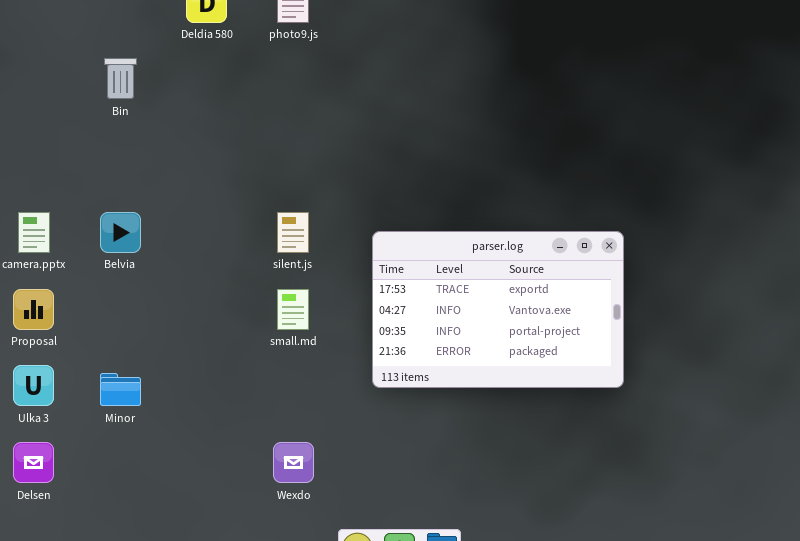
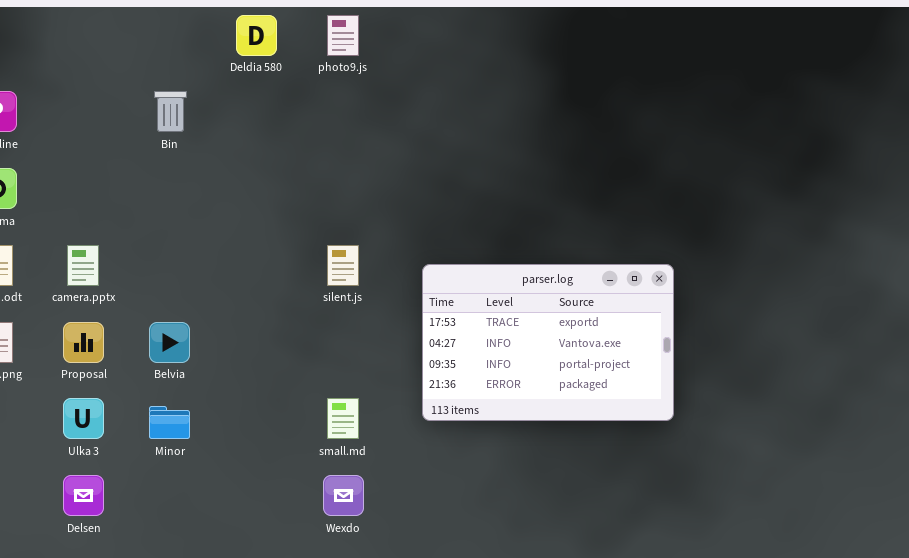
Belvia: [100,212,141,253] -> [149,322,190,363], moved
small.md: [277,289,309,330] -> [327,398,359,439], moved

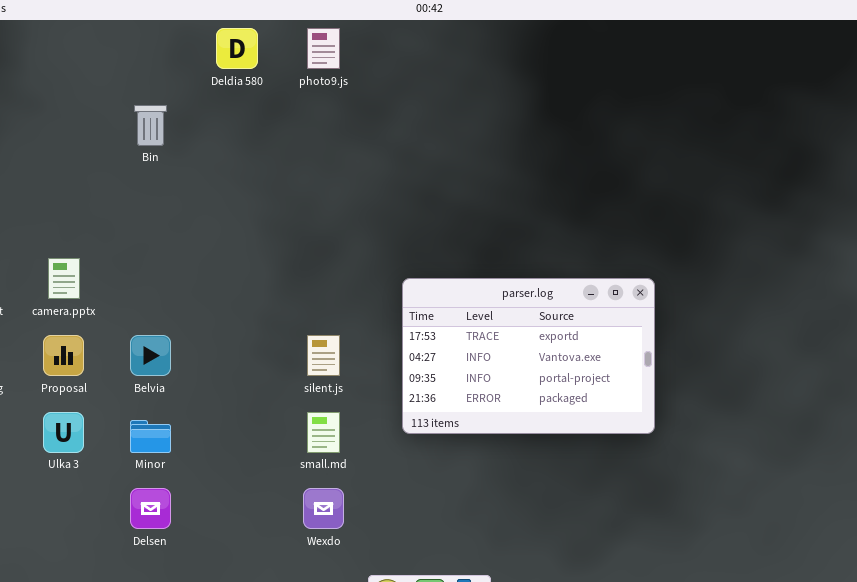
silent.js: [327,245,359,286] -> [307,335,340,376], moved
Delsen: [63,475,104,516] -> [130,488,171,529], moved

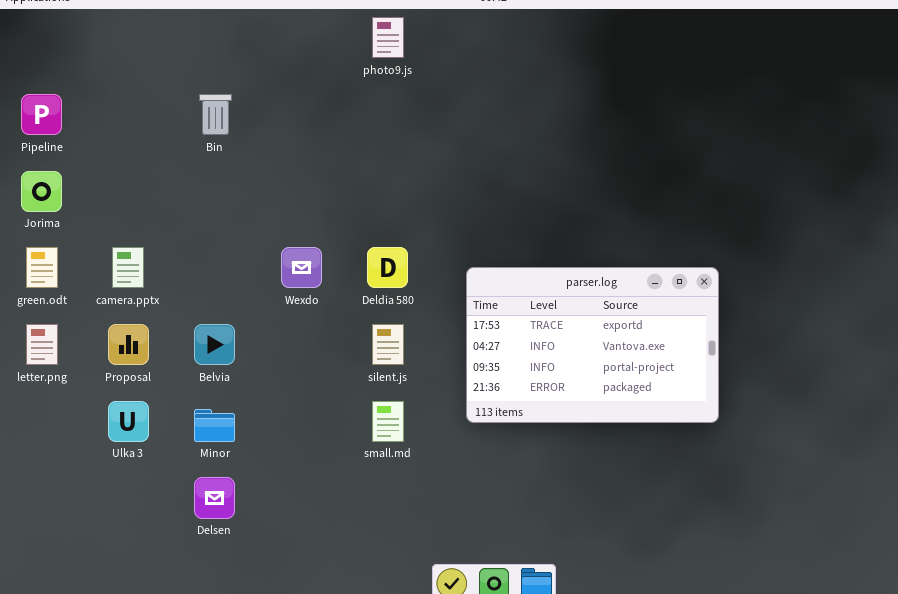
Deldia 580: [216,28,258,69] -> [367,247,408,288], moved
Wexdo: [303,488,344,529] -> [281,247,322,288], moved

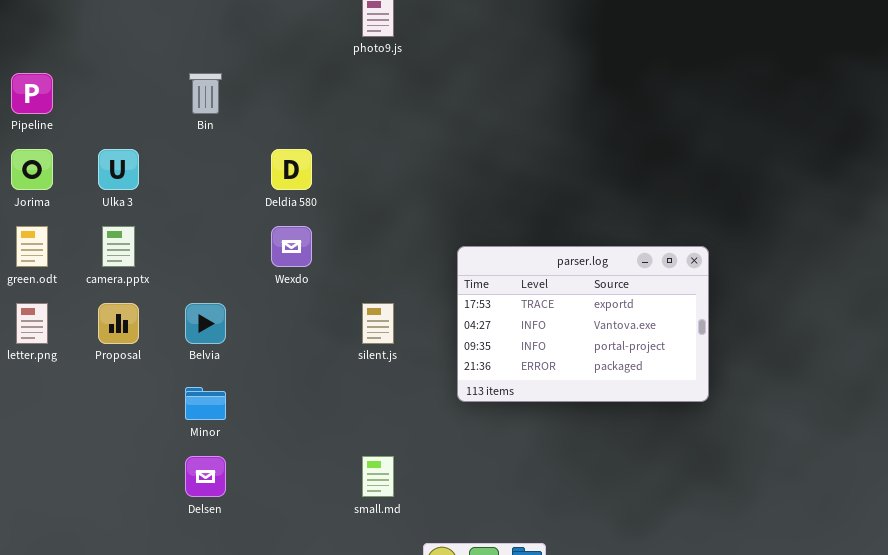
Deldia 580: [367,247,408,288] -> [271,149,312,190], moved
Ulka 3: [108,401,149,442] -> [98,149,139,190], moved
small.md: [372,401,404,442] -> [362,456,394,497], moved

